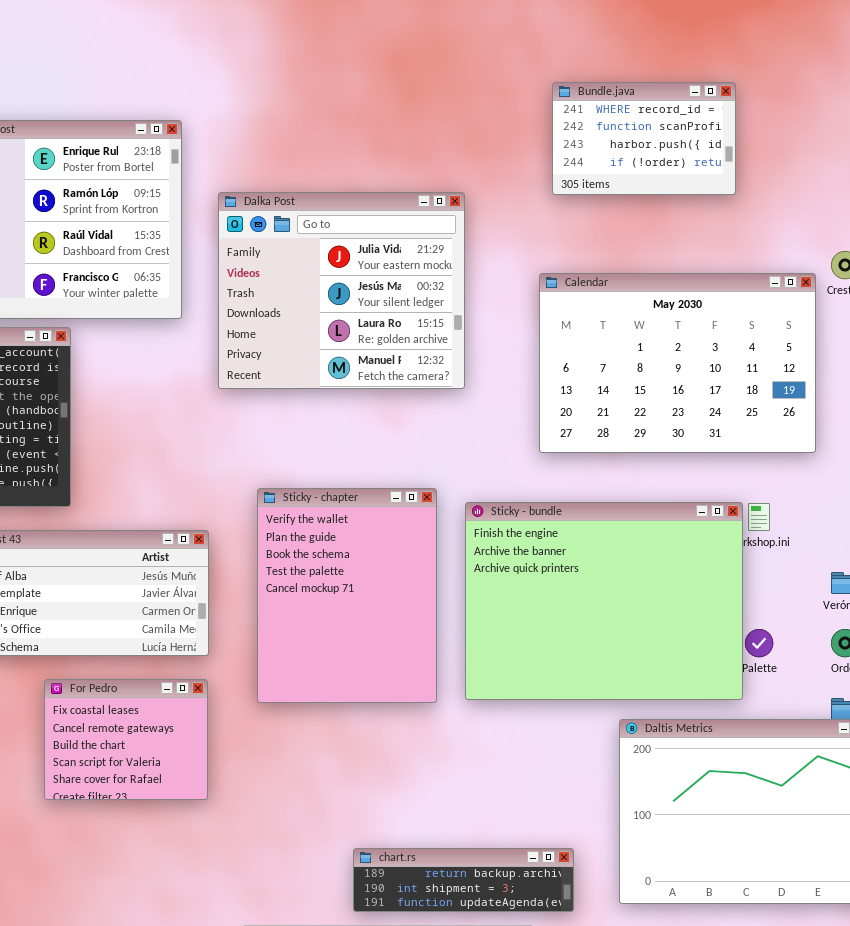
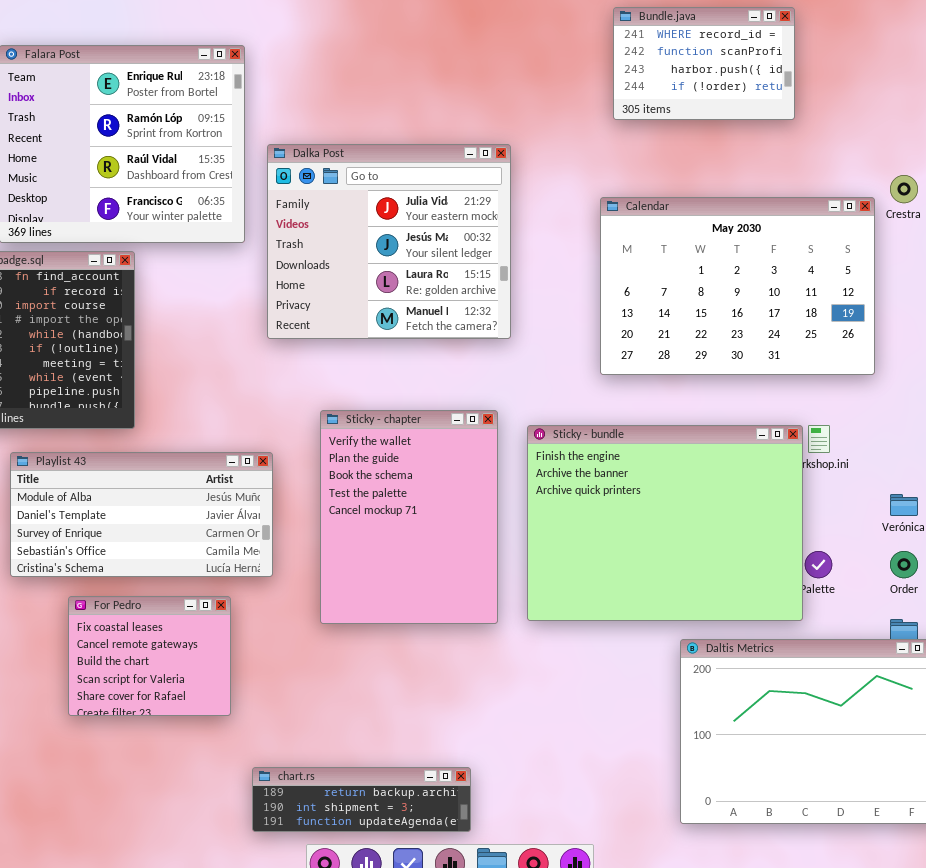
Dalka Post: [218,192,465,389] -> [267,144,511,339], moved
For Pedro: [44,679,208,800] -> [68,596,231,716], moved
chart.rs: [353,848,574,912] -> [252,767,471,832], moved

